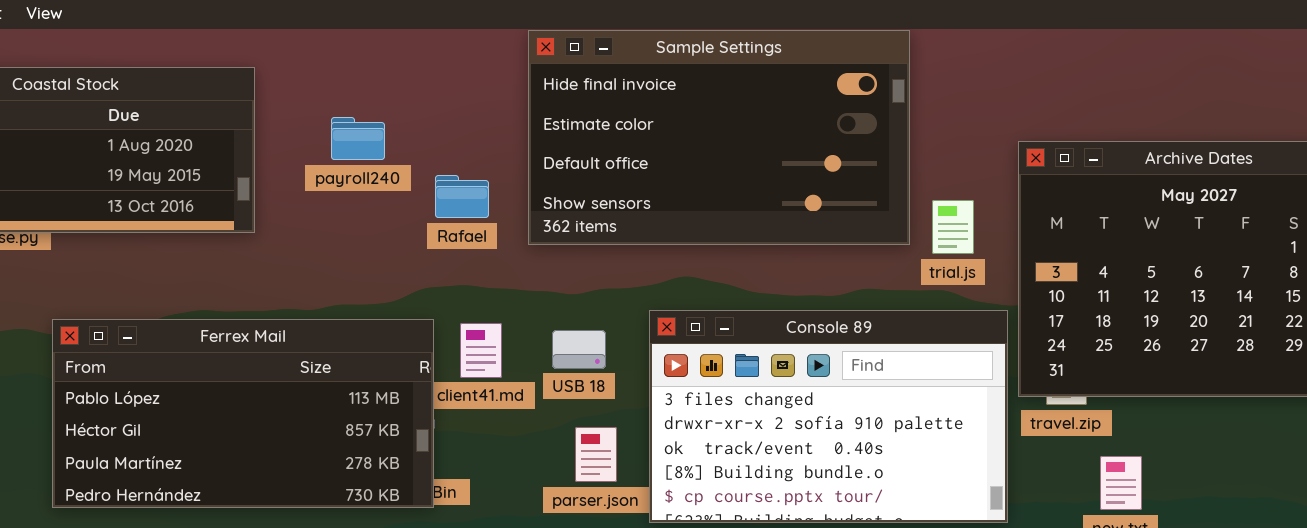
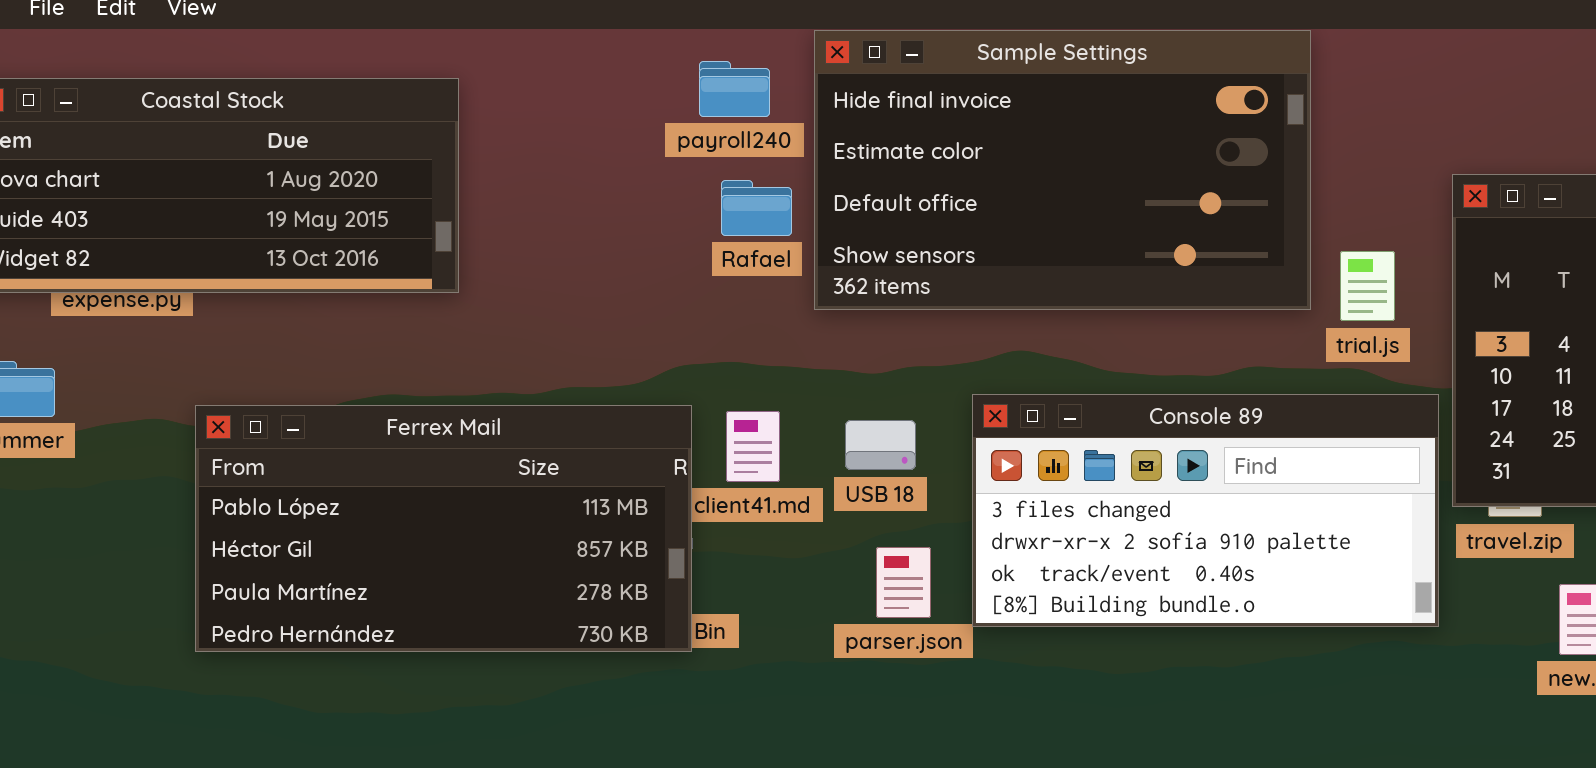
payroll240: [331,117,385,160] -> [699,61,770,117], moved
Rafael: [435,175,489,218] -> [721,180,792,236], moved
Console 89: [649,310,1008,523] -> [972,394,1439,627], resized

